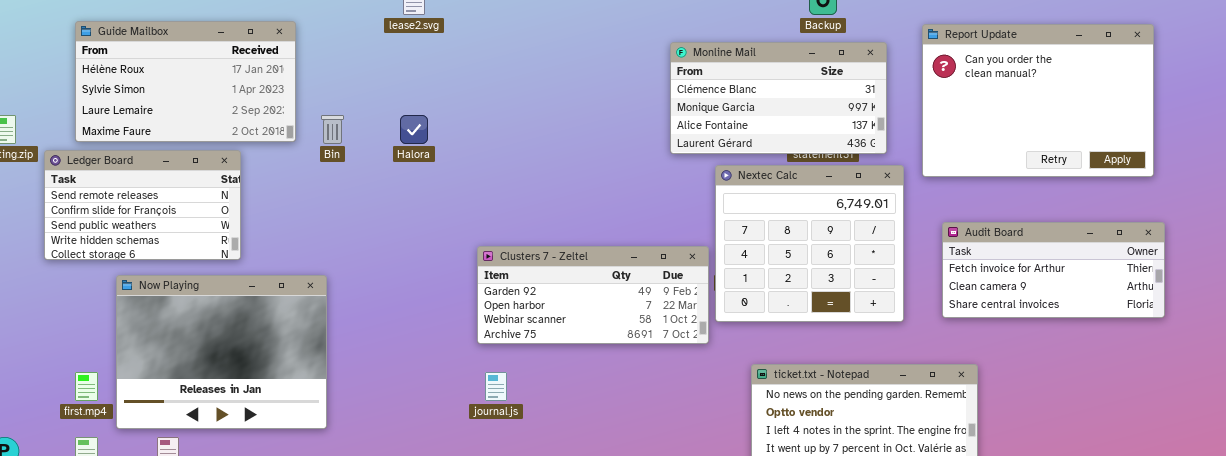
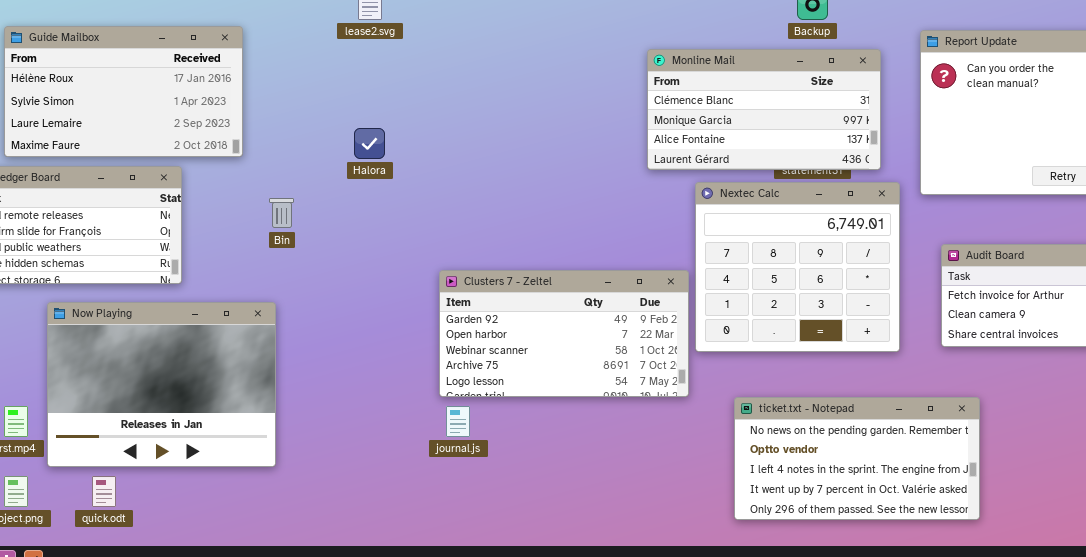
Bin: [321,115,344,144] -> [269,198,294,228], moved
Clusters 7 - Zeltel: [477,246,709,344] -> [439,270,689,397], resized

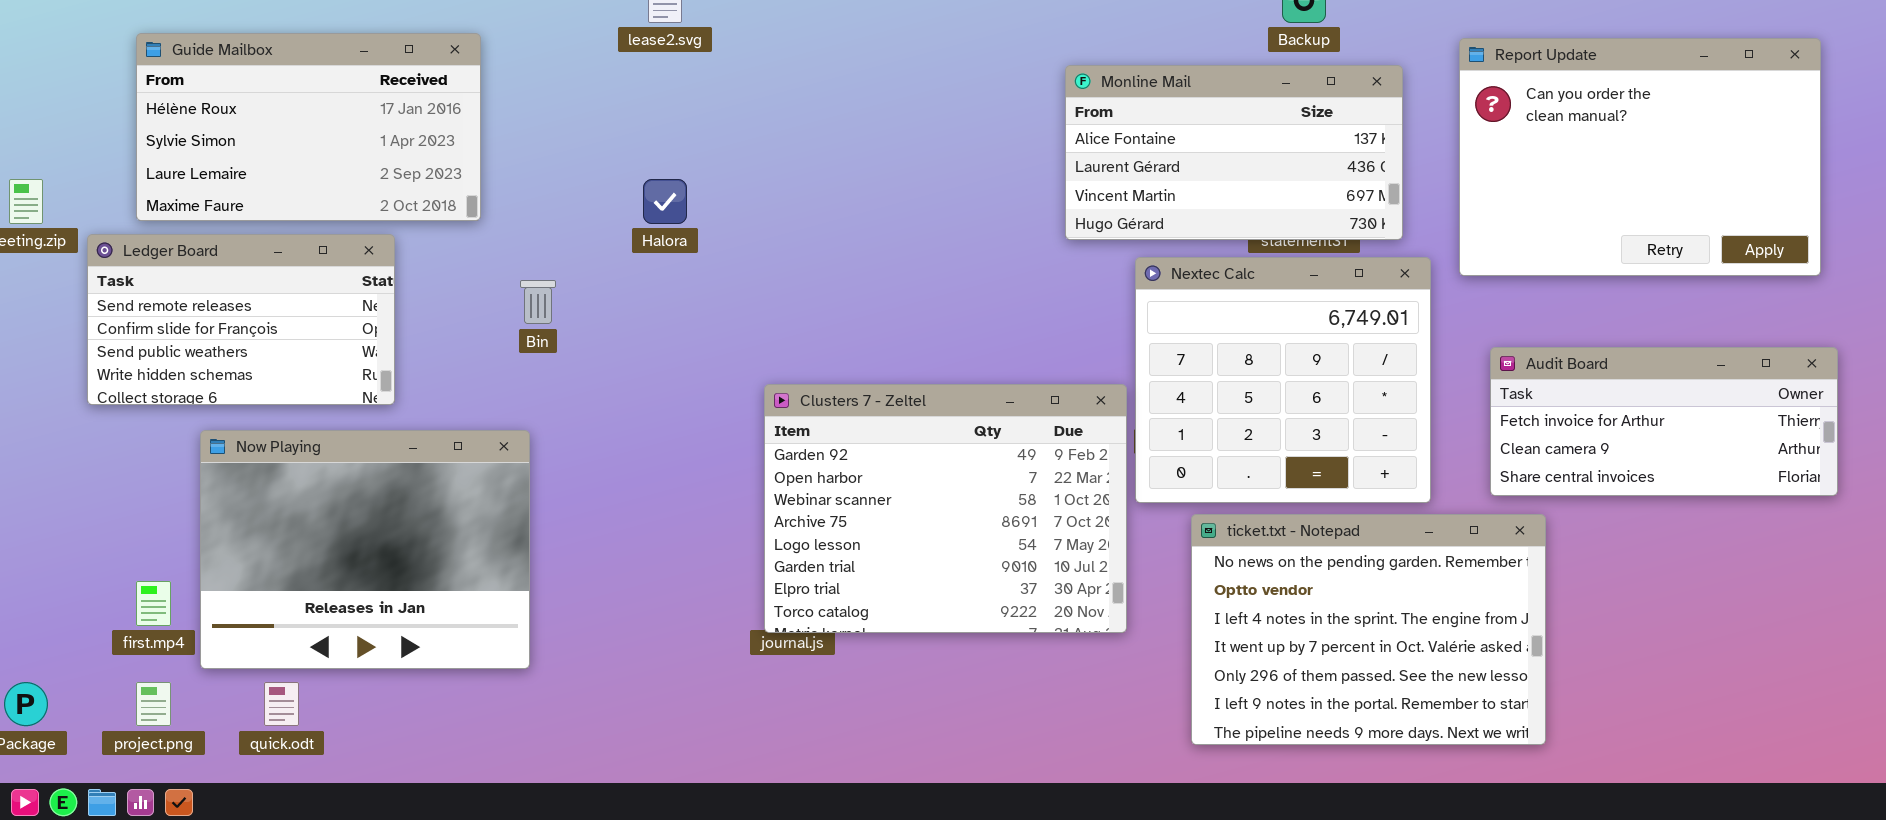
Monline Mail: [647,49,881,170] -> [1065,65,1403,240], scrolled down 2 rows
Clusters 7 - Zeltel: [439,270,689,397] -> [764,384,1127,633], resized
ticket.txt - Notepad: [734,397,980,520] -> [1191,514,1546,745], resized

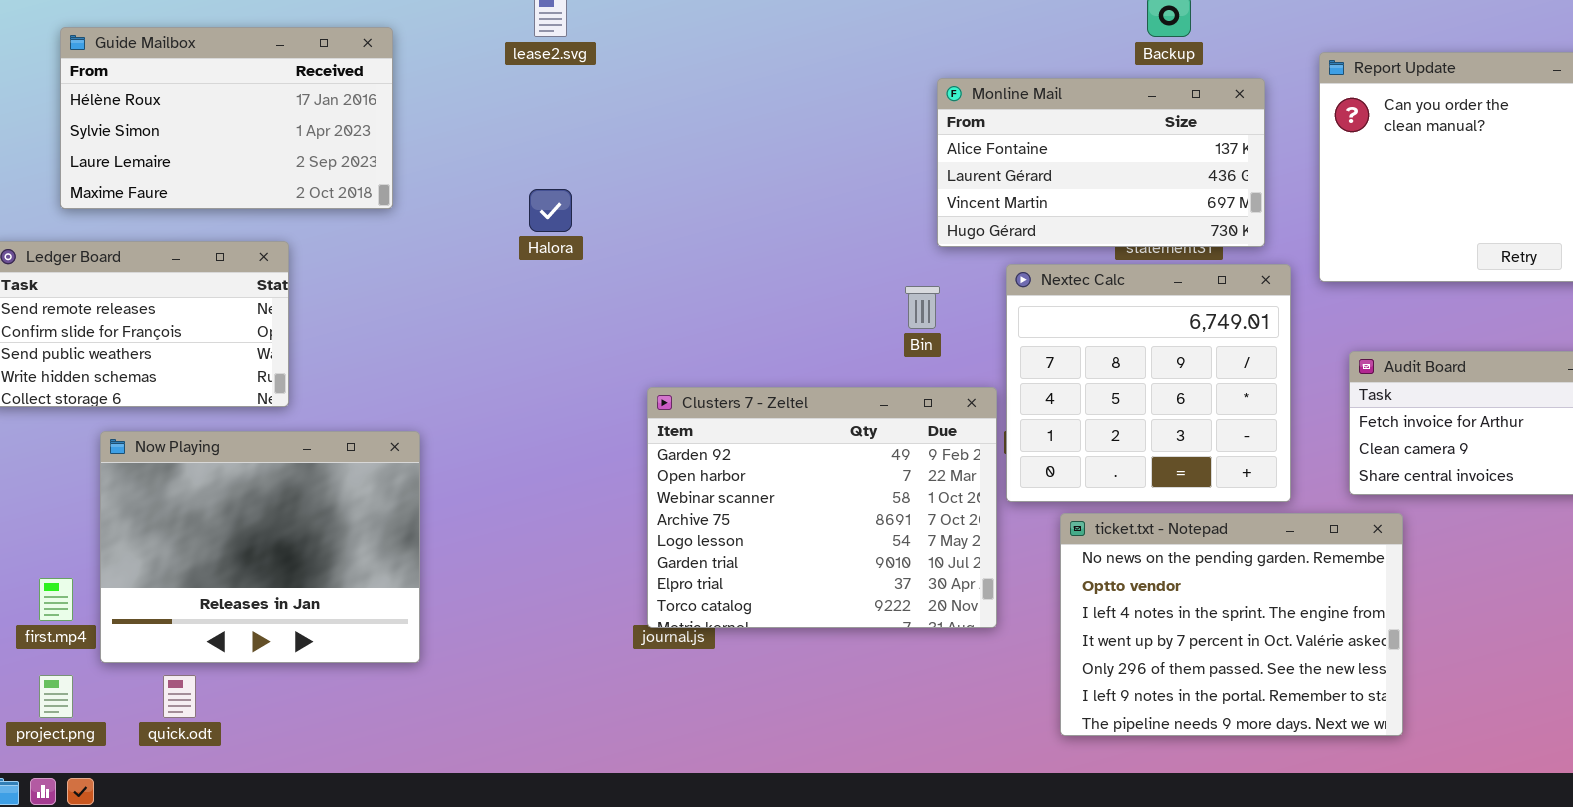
Guide Mailbox: [136,33,481,221] -> [60,27,393,209], moved
Bin: [520,280,556,324] -> [905,286,940,329], moved

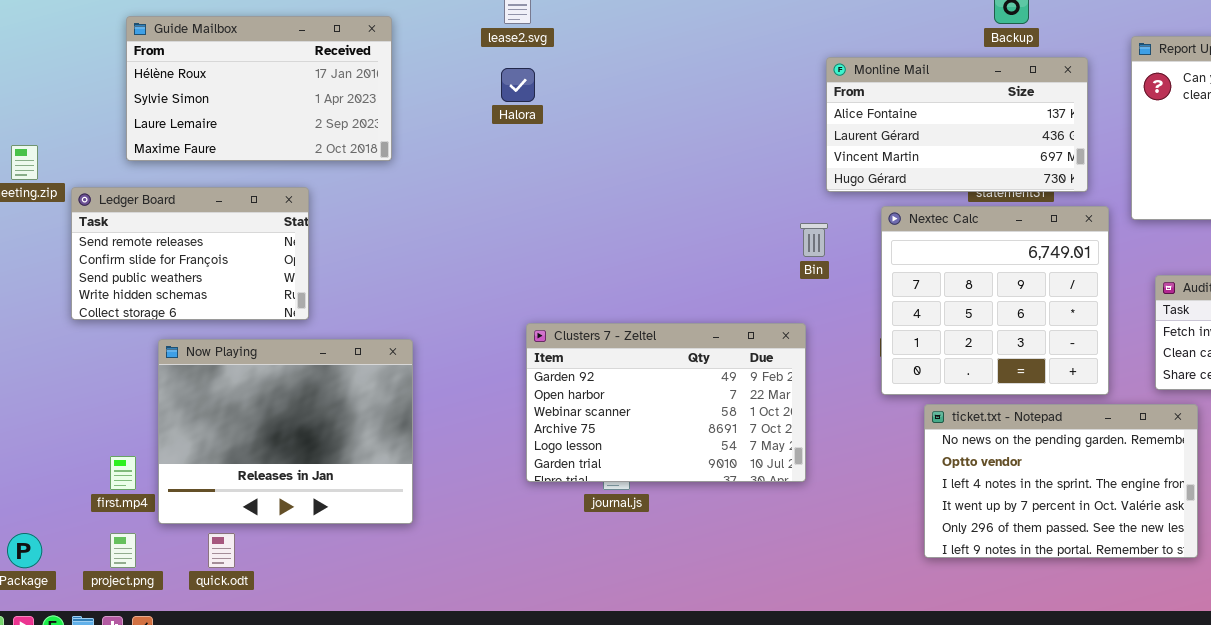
Halora: [529,189,572,232] -> [501,68,535,102], moved
Clusters 7 - Zeltel: [647,387,997,628] -> [526,323,806,482], moved, resized
ticket.txt - Notepad: [1060,513,1403,736] -> [924,404,1198,558], resized

